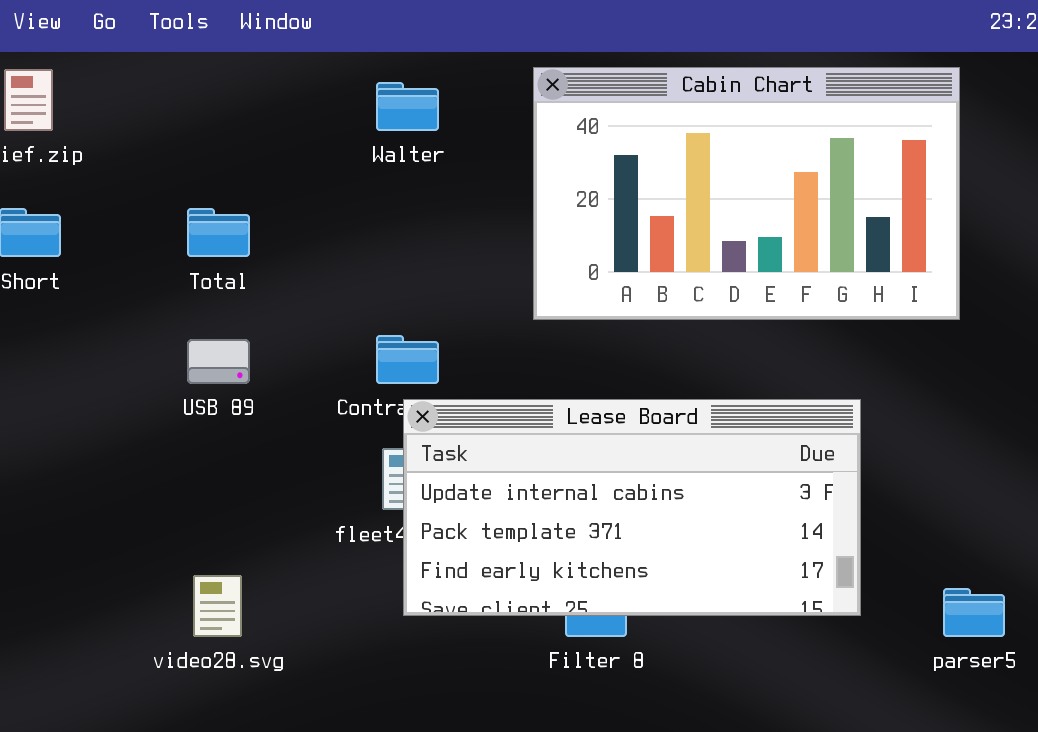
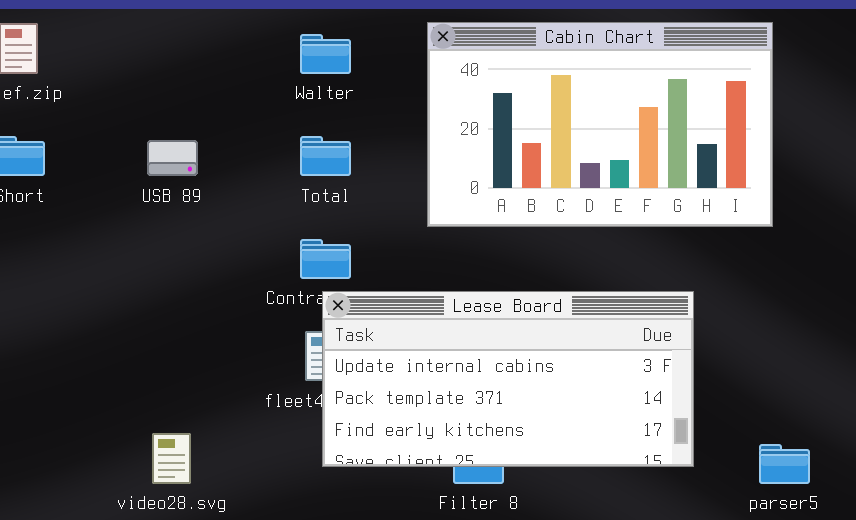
Total: [187,208,250,257] -> [300,136,351,176], moved
USB 89: [187,339,250,384] -> [147,140,198,176], moved

